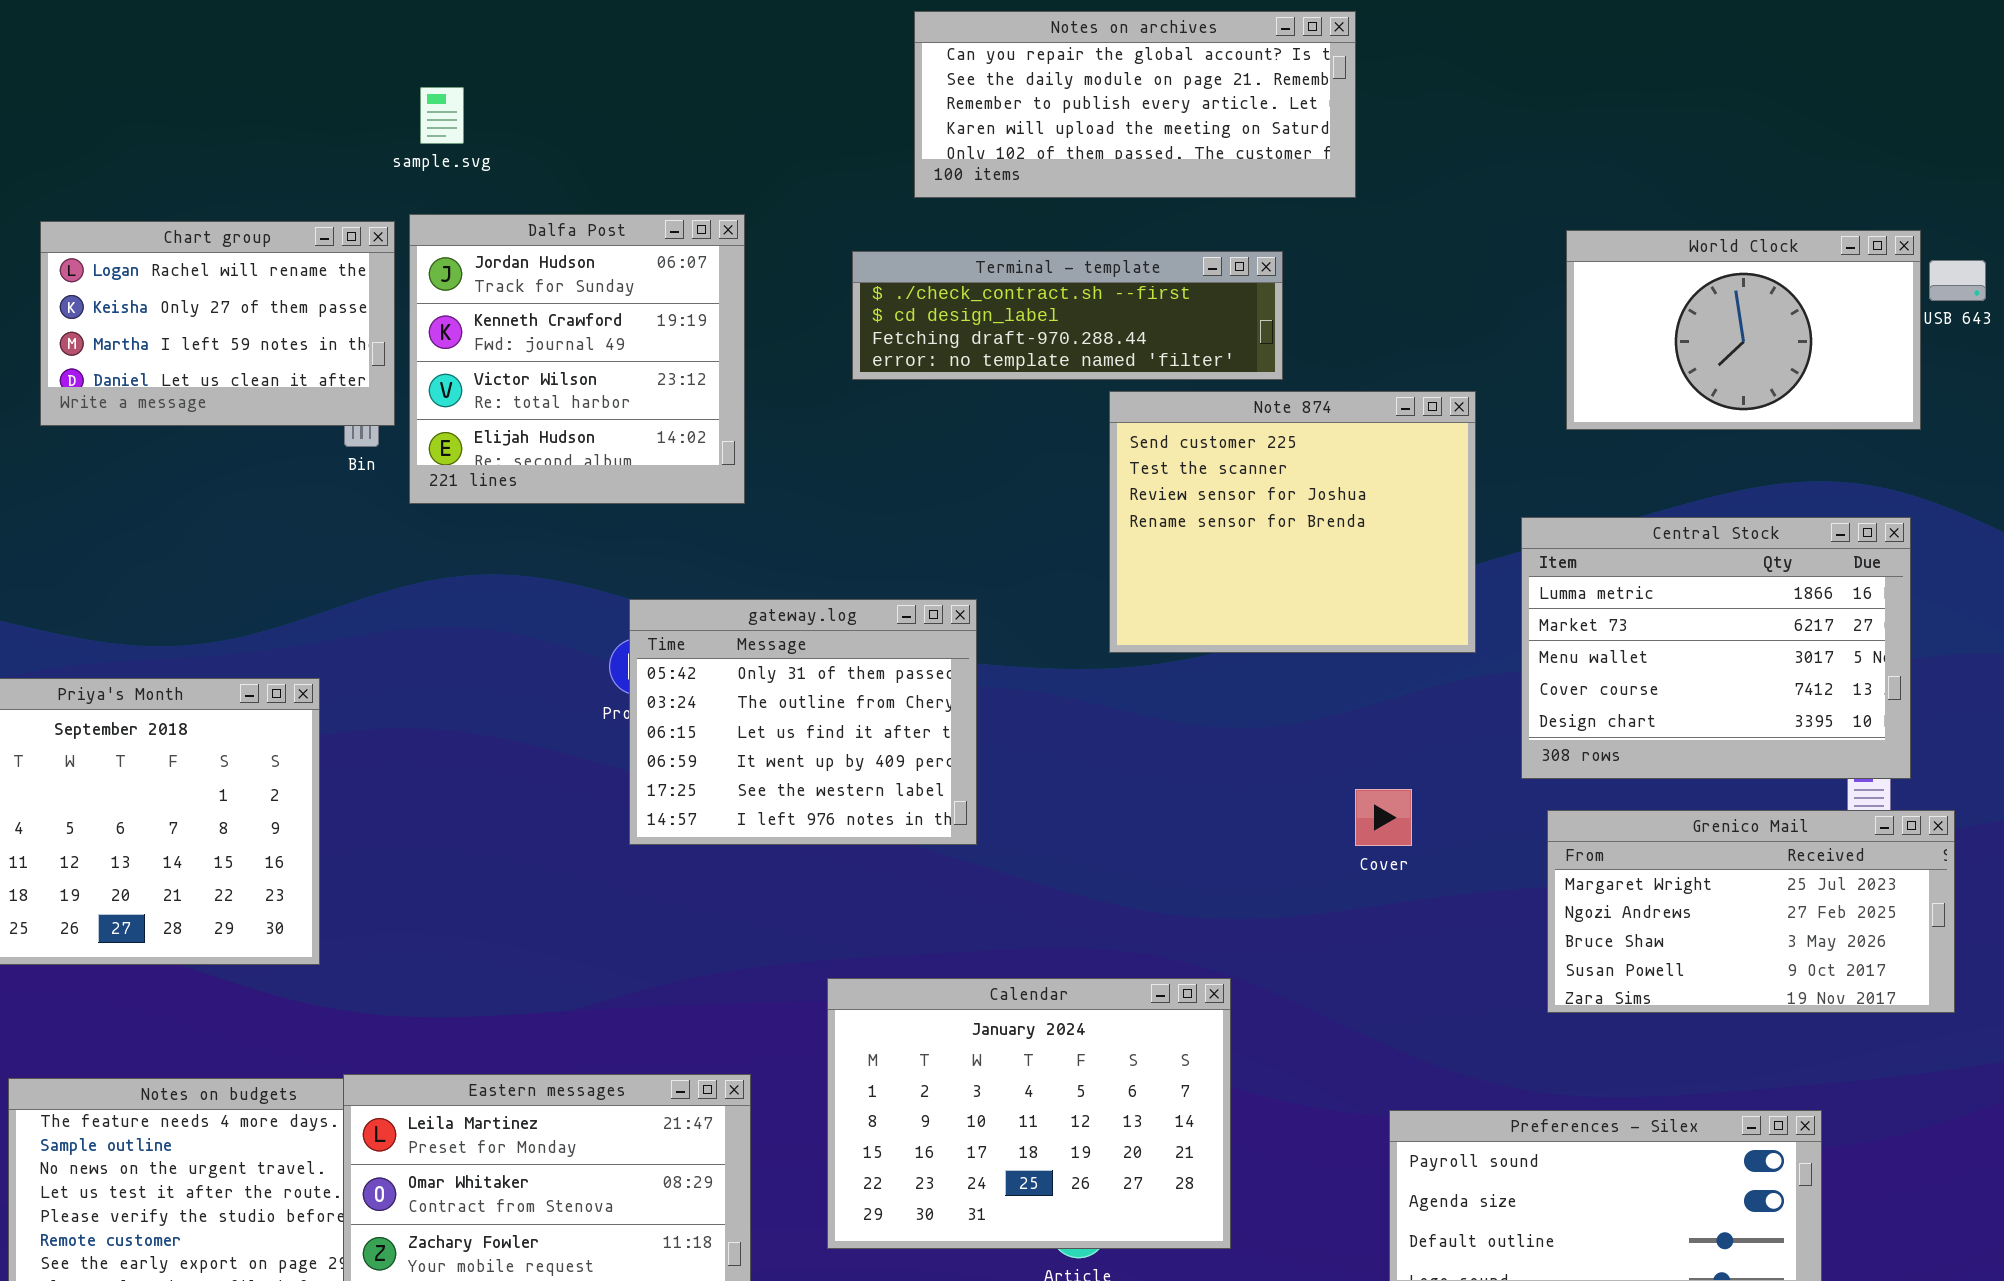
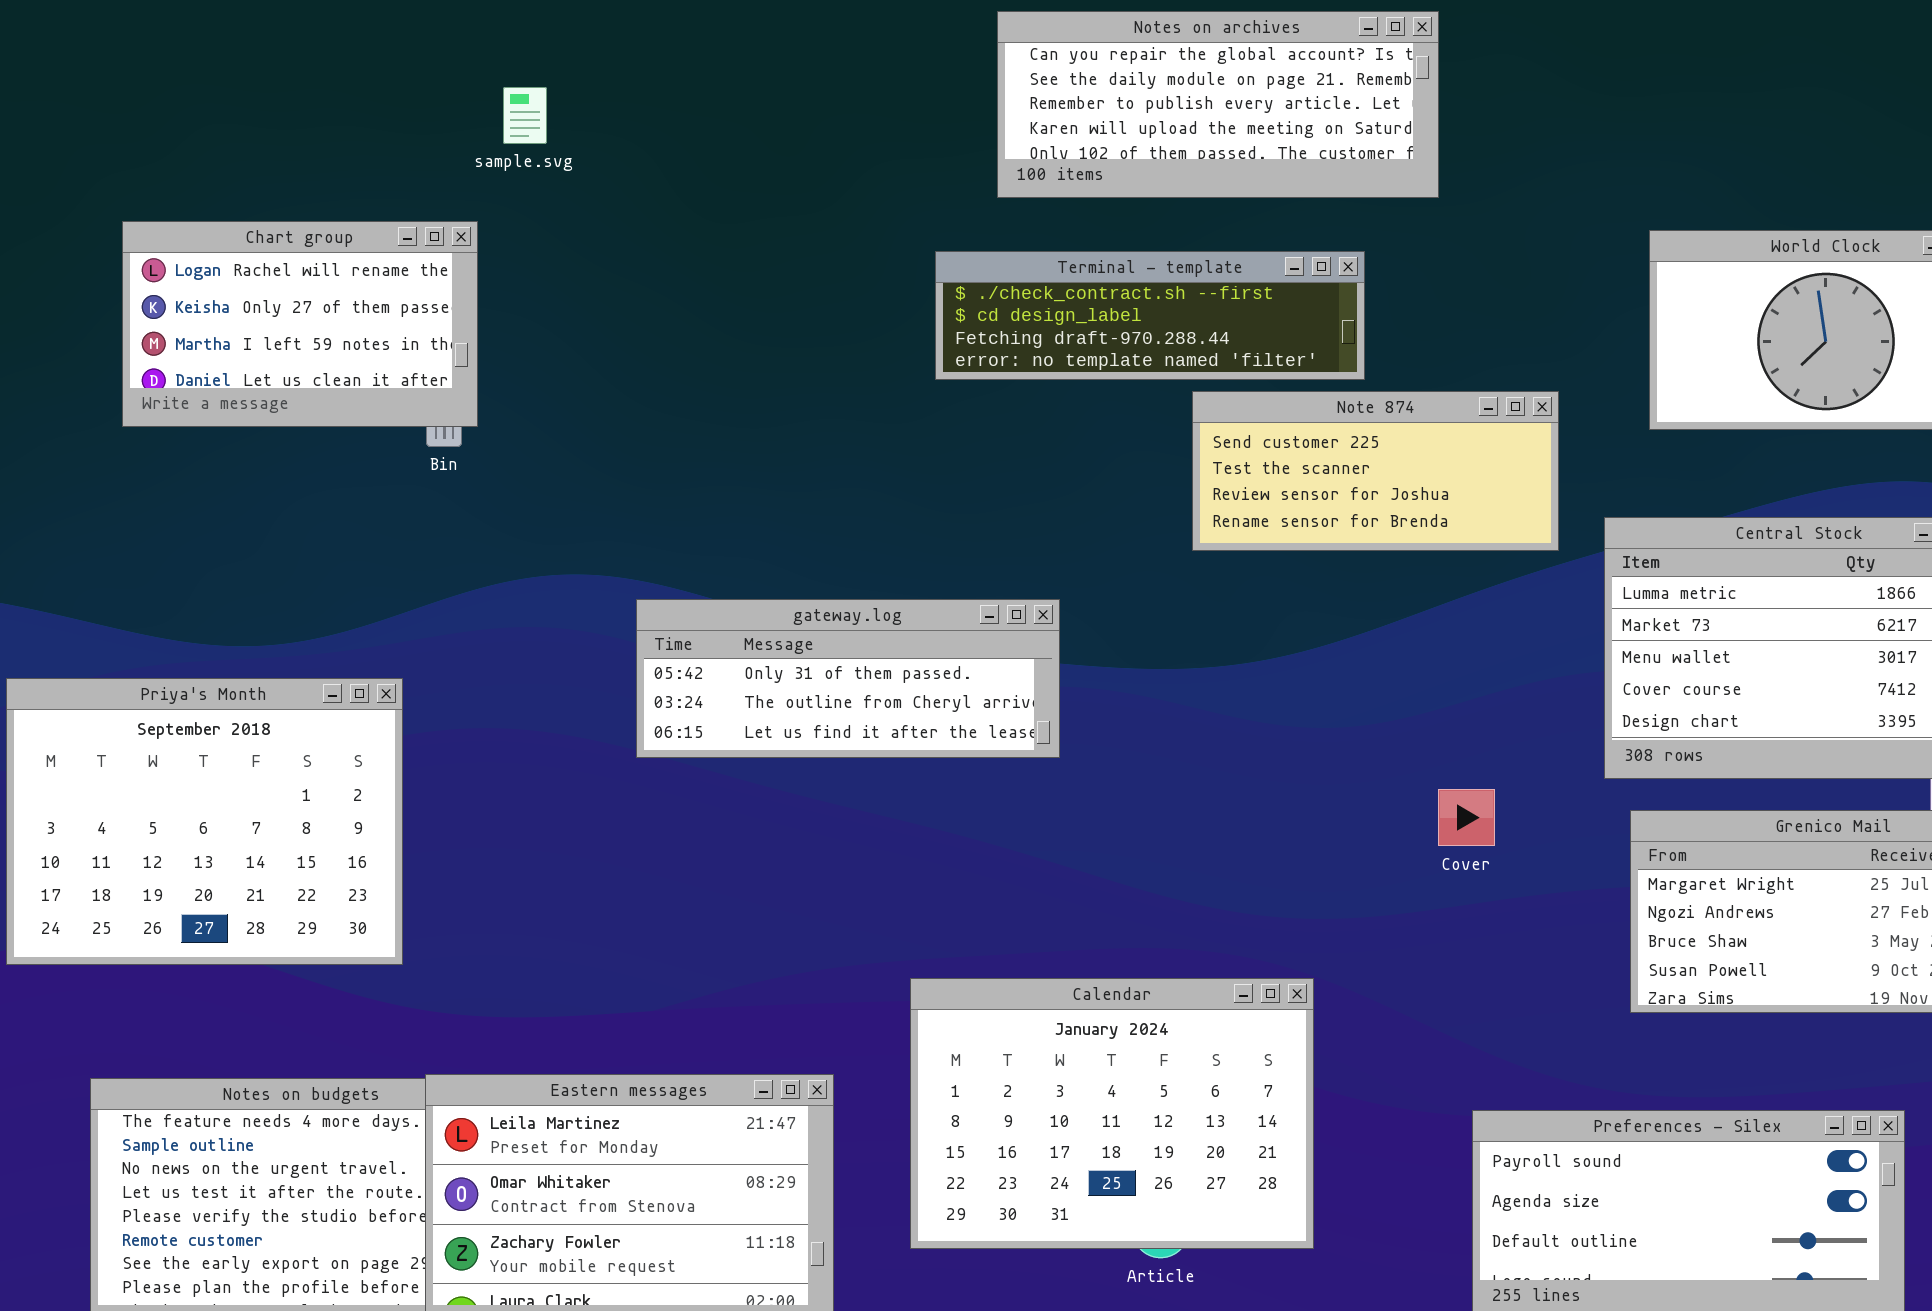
Dalfa Post: [409,214,745,504] -> none, closed
Note 874: [1109,391,1476,653] -> [1192,391,1559,551], resized
gateway.log: [629,599,977,845] -> [636,599,1060,758], resized

